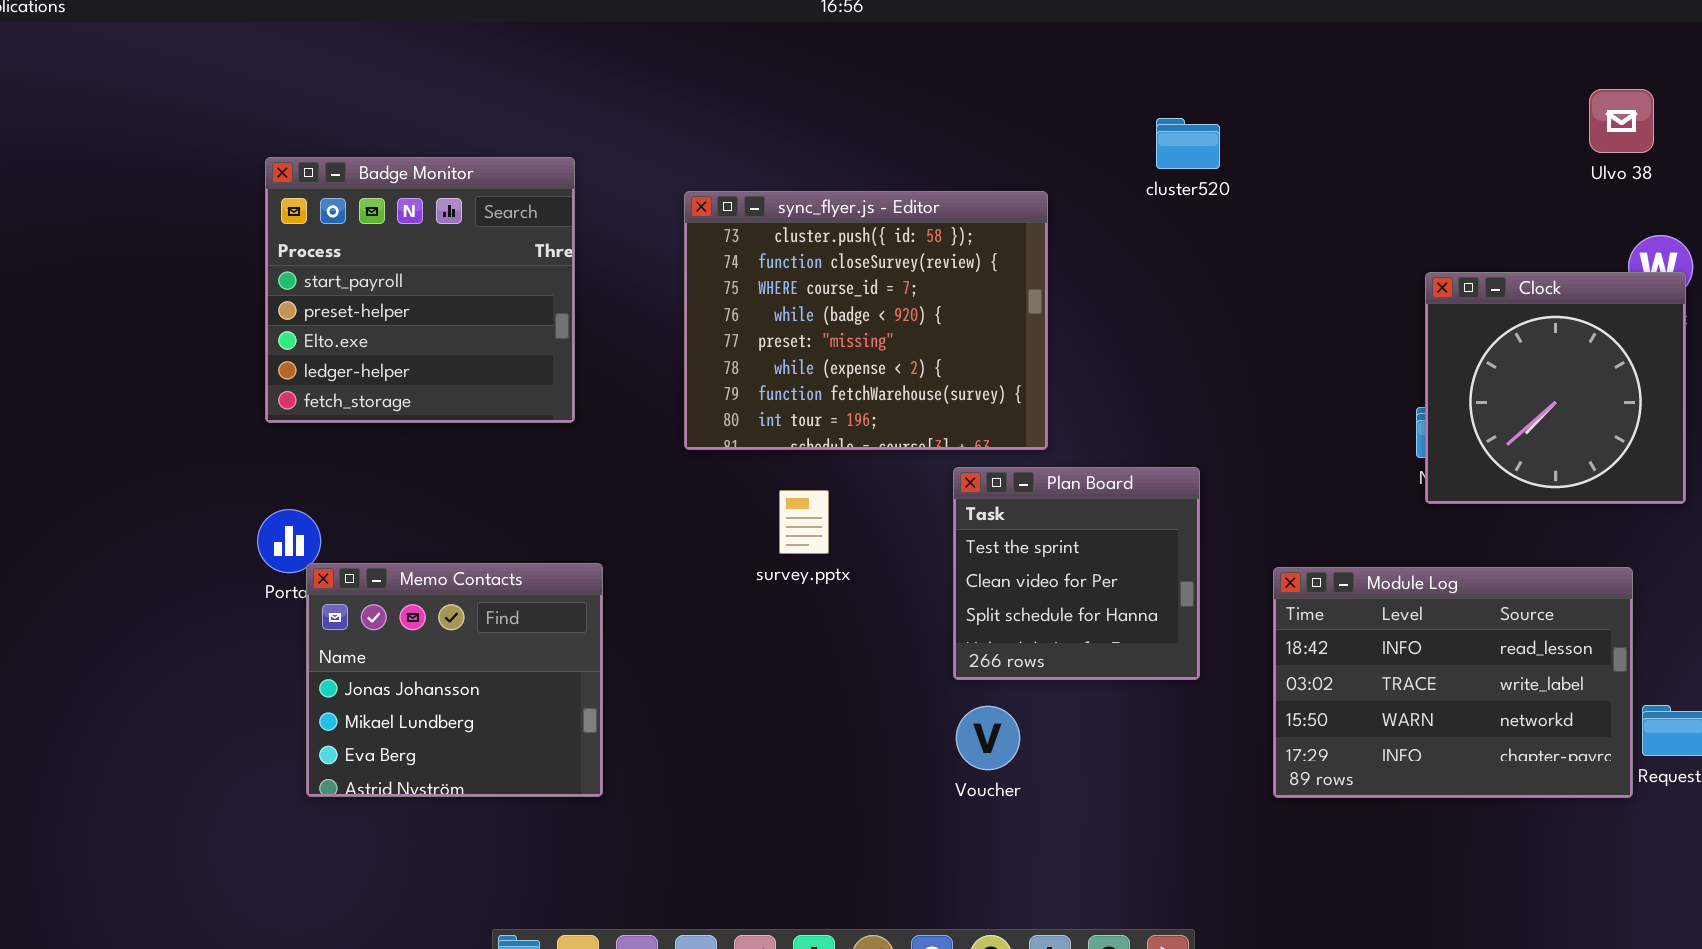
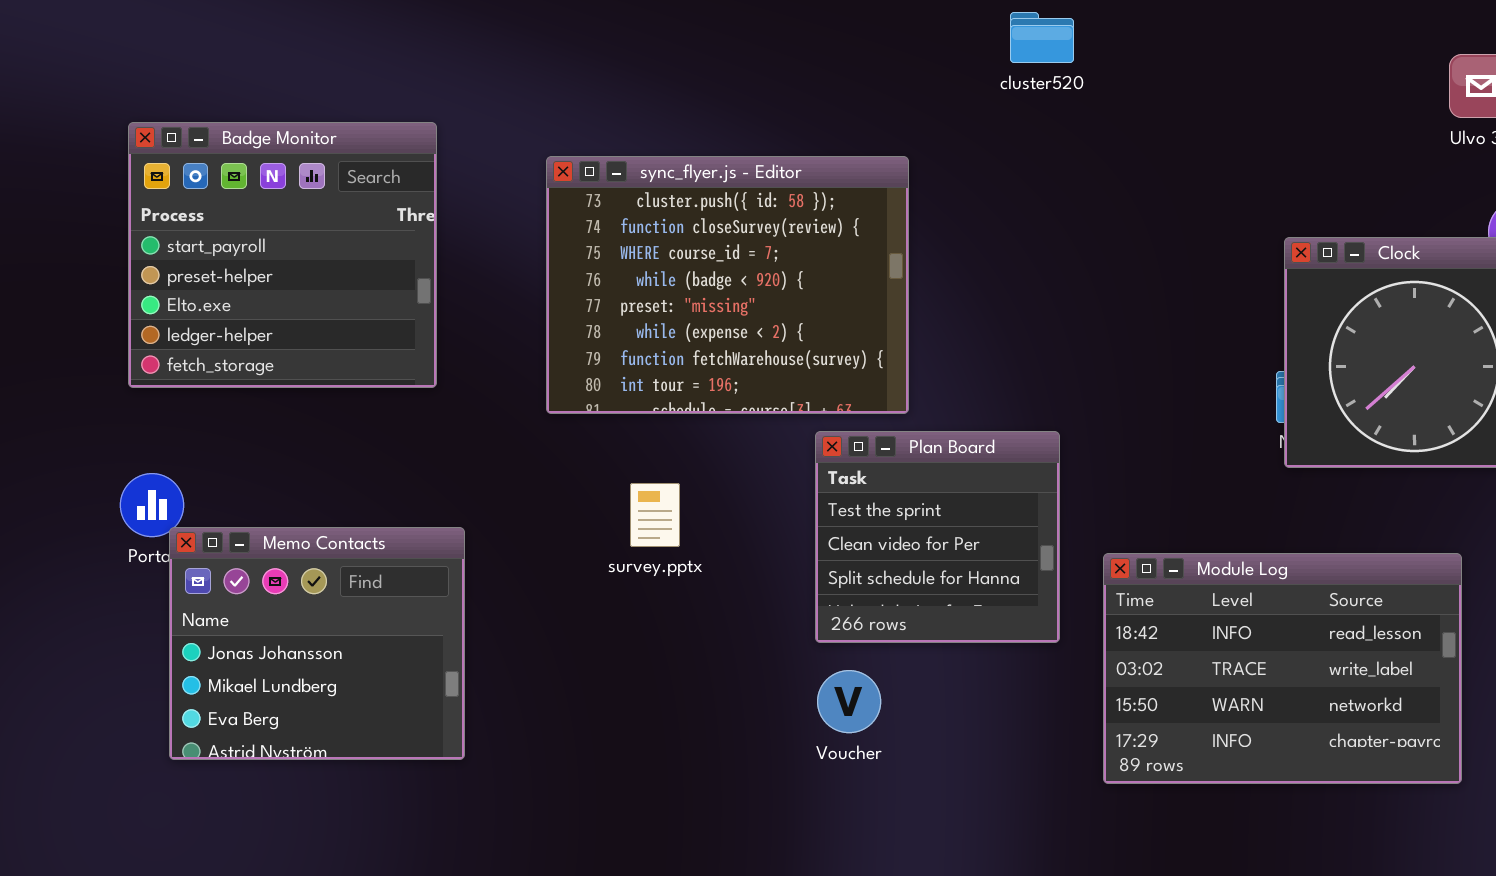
cluster520: [1156,118,1220,169] -> [1010,12,1074,63], moved
survey.pptx: [779,490,829,554] -> [630,483,680,547], moved
Module Log: [1273,567,1633,798] -> [1103,553,1462,784], moved

